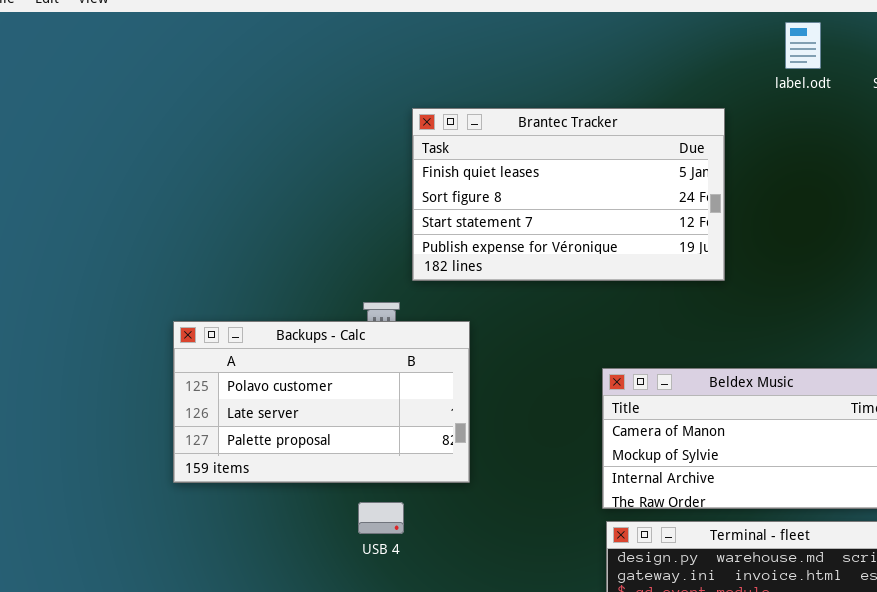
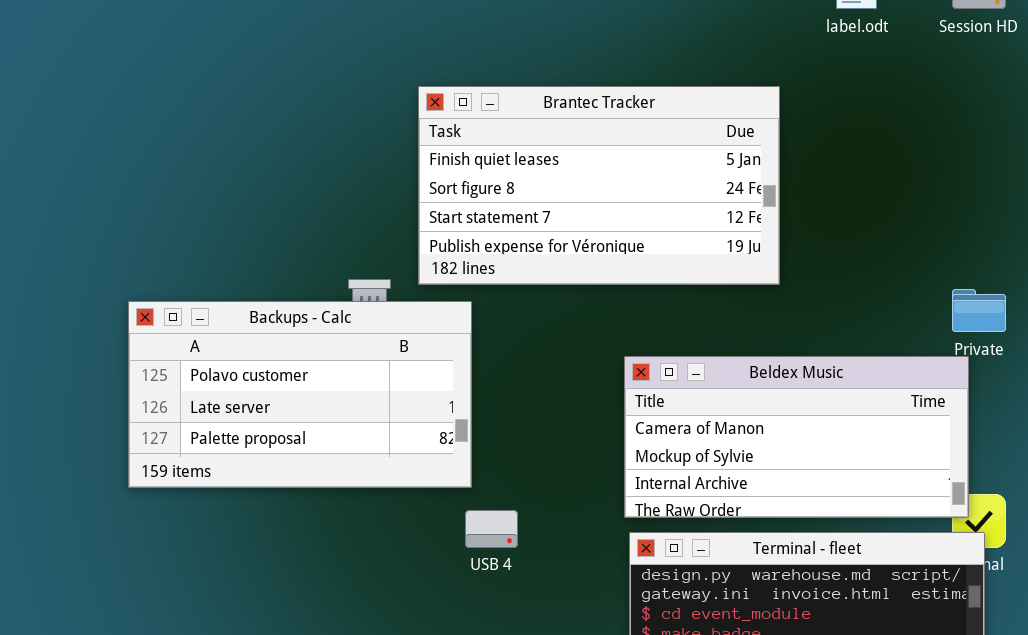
Brantec Tracker: [412,108,725,281] -> [418,86,780,285], moved
USB 4: [358,502,404,534] -> [465,510,518,548], moved

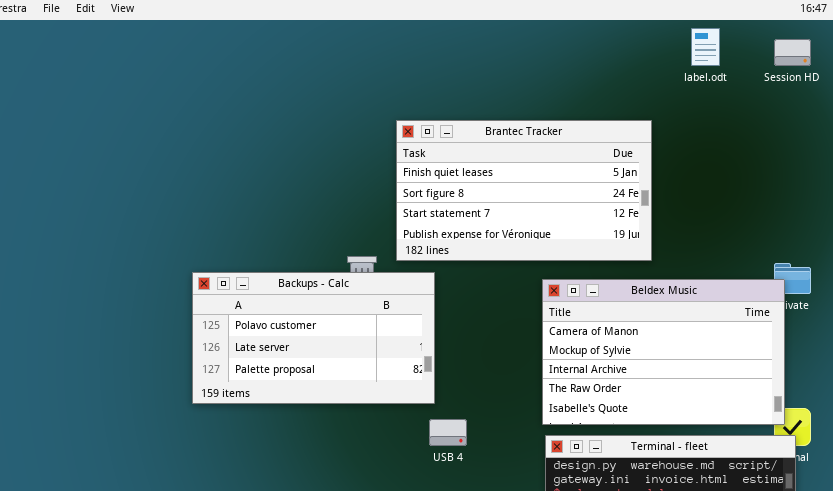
Beldex Music: [624,356,969,518] -> [542,279,785,425], resized

